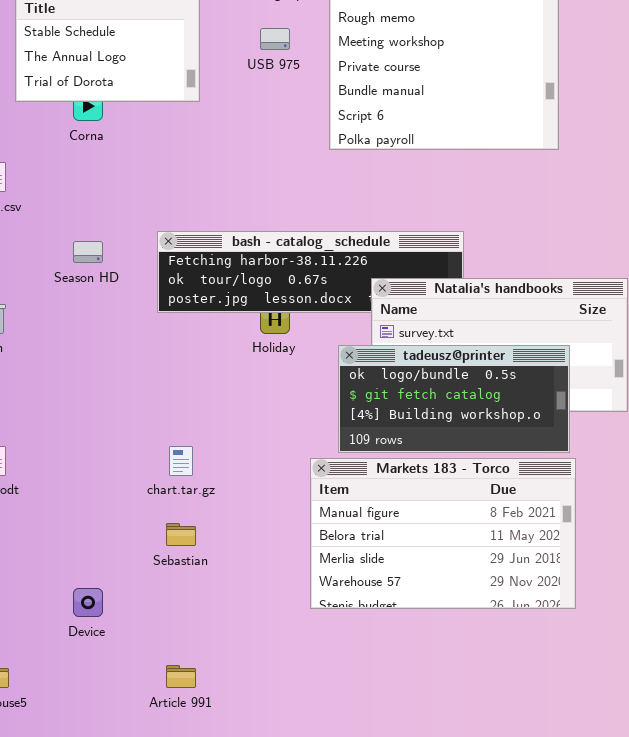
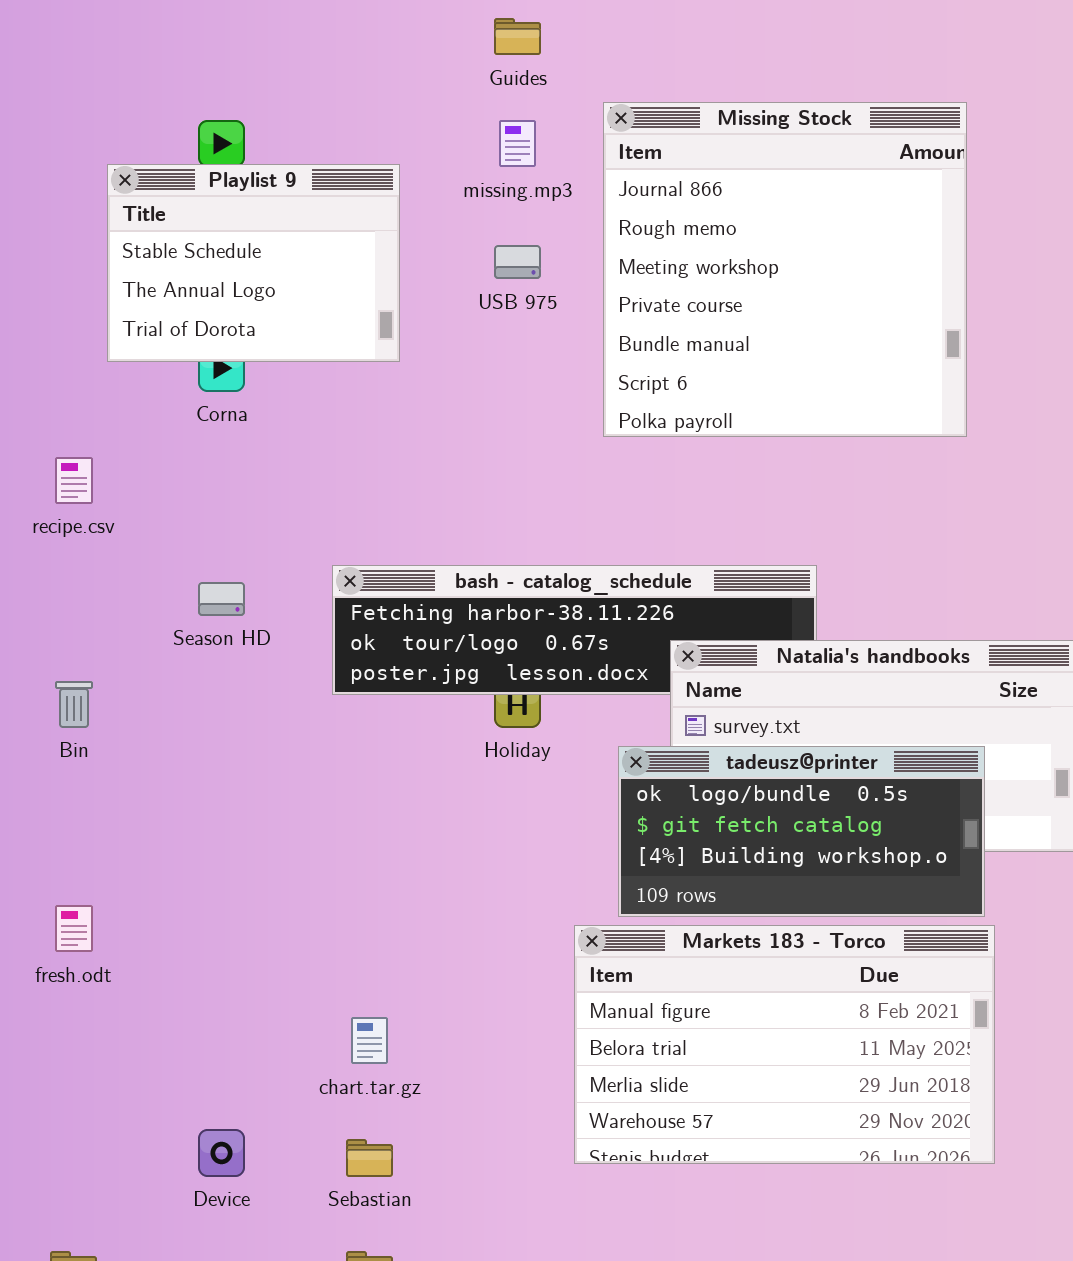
chart.tar.gz: [169,446,193,476] -> [351,1017,388,1064], moved
Sebastian: [166,523,196,546] -> [346,1139,393,1177], moved

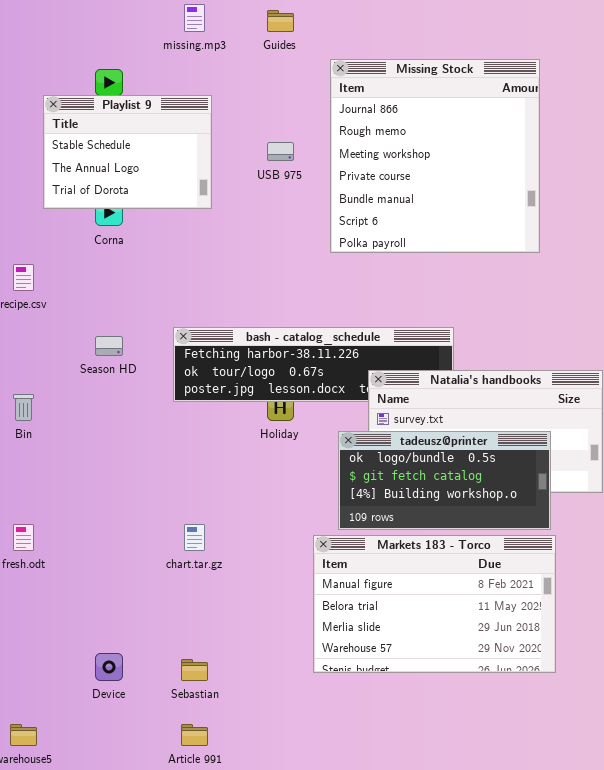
missing.mp3: [499,120,536,167] -> [184,4,205,32], moved
chart.tar.gz: [351,1017,388,1064] -> [184,524,205,551], moved

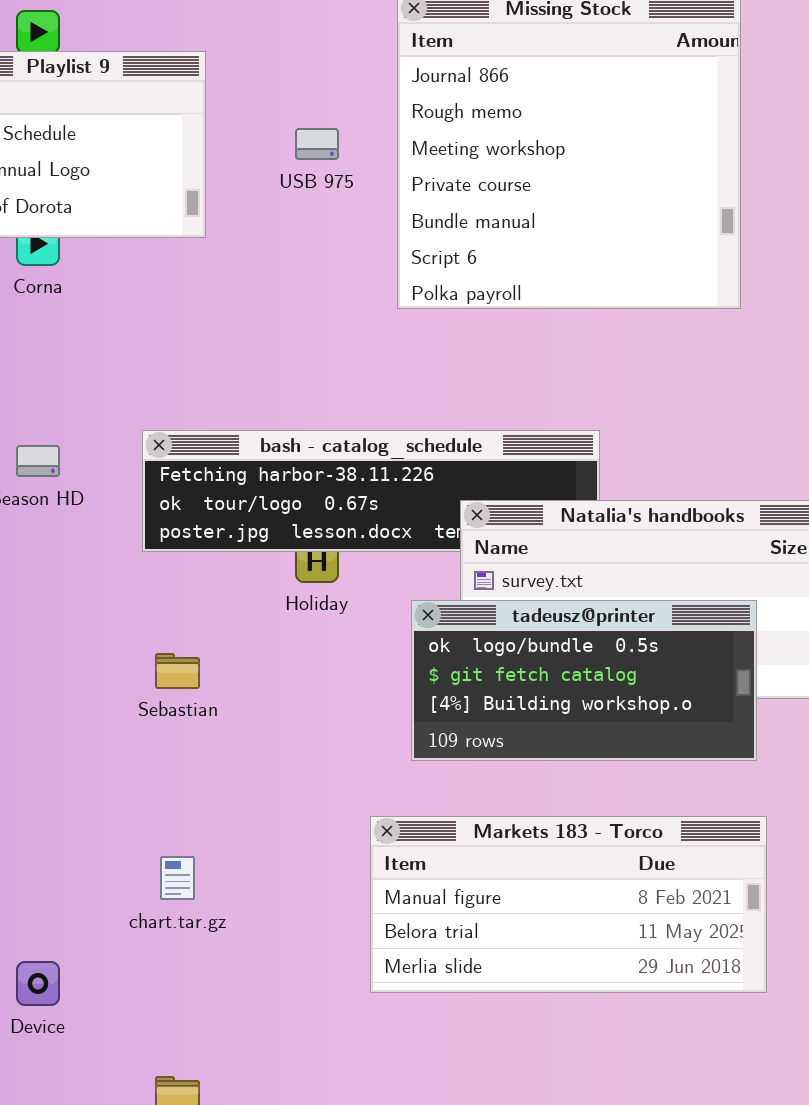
chart.tar.gz: [184,524,205,551] -> [160,856,195,900], moved
Markets 183 - Torco: [313,535,556,673] -> [370,816,767,993], resized
Sebastian: [181,659,208,681] -> [155,653,200,689], moved

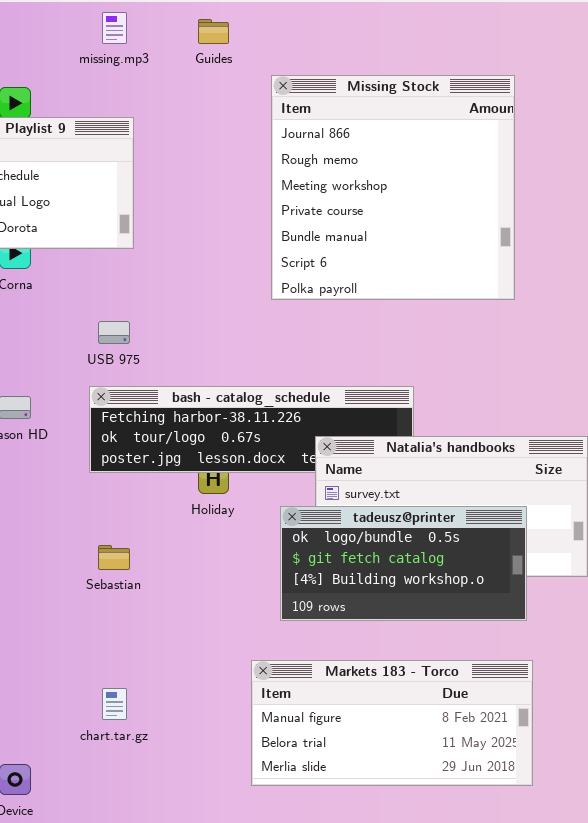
USB 975: [295,128,339,160] -> [98,321,130,344], moved

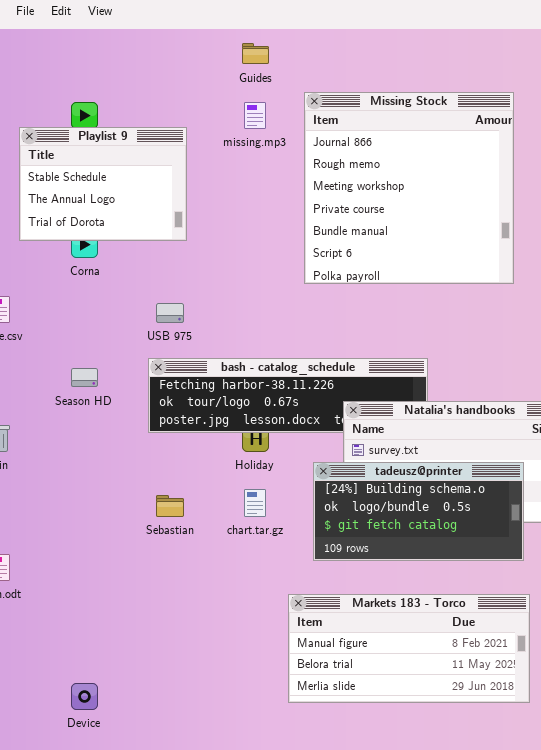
missing.mp3: [102,12,127,44] -> [244,102,266,129], moved
tadeusz@printer: [280,506,527,621] -> [313,462,524,561], scrolled up 1 row
chart.tar.gz: [102,688,127,720] -> [244,489,266,517], moved

